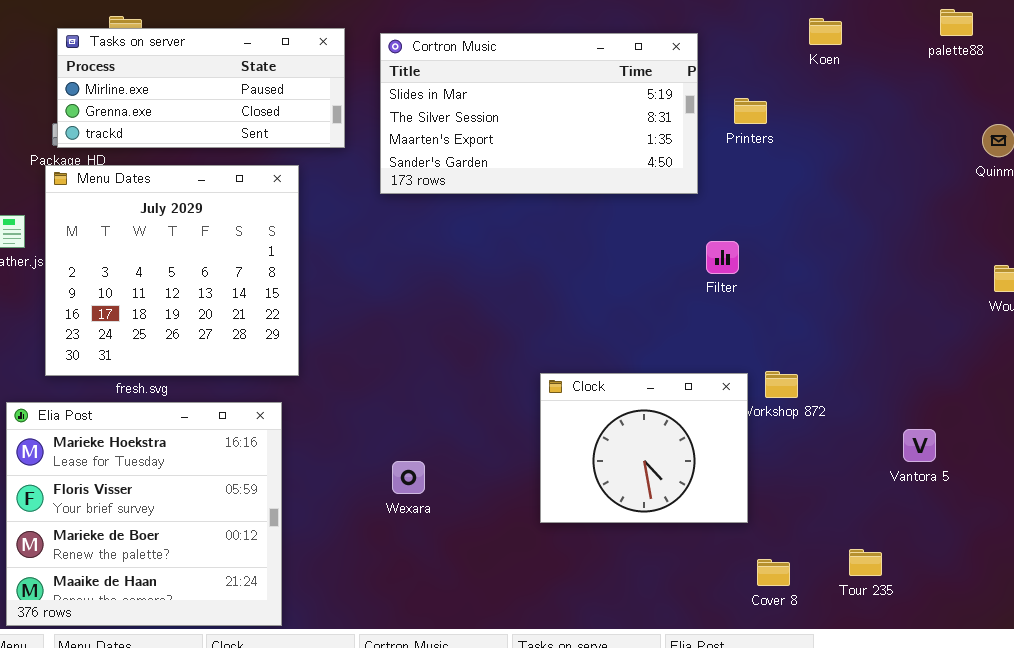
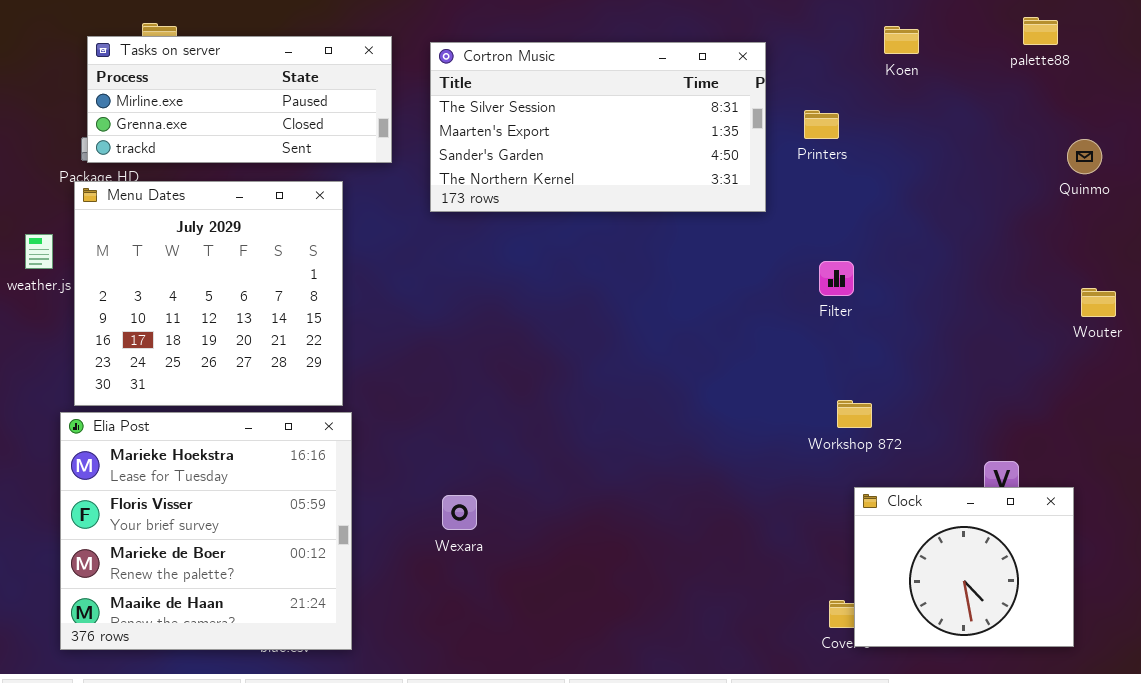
Cortron Music: [380,33,698,194] -> [430,42,766,212], scrolled down 1 row
Filter: [706,241,739,274] -> [819,261,854,296], moved
Clock: [540,373,748,523] -> [854,487,1074,647], moved
Elia Post: [6,402,282,626] -> [60,412,352,650], moved

